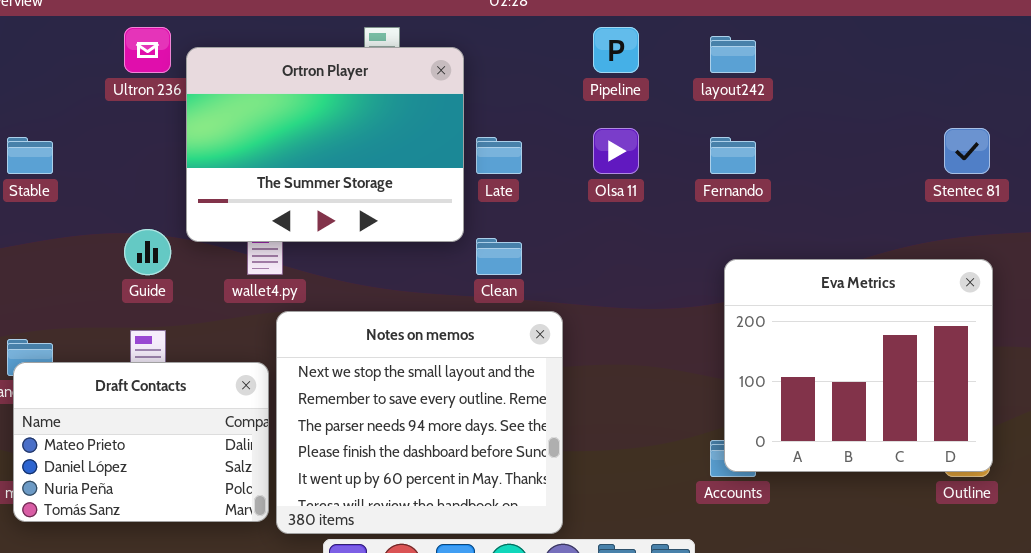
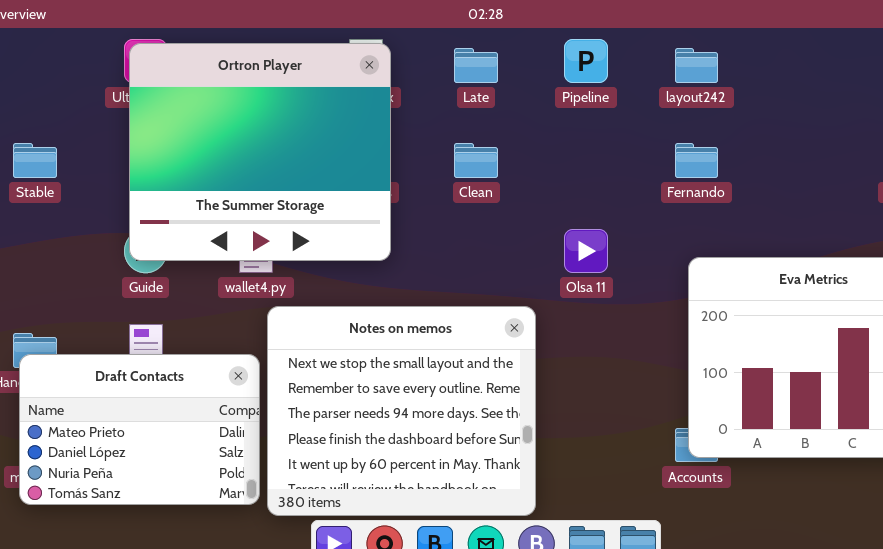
Ortron Player: [186,47,464,242] -> [129,43,391,261], moved, resized
Olsa 11: [593,128,639,174] -> [564,229,608,273], moved
Late: [476,137,522,174] -> [454,48,498,83], moved
Clean: [476,238,522,275] -> [454,143,498,178], moved

